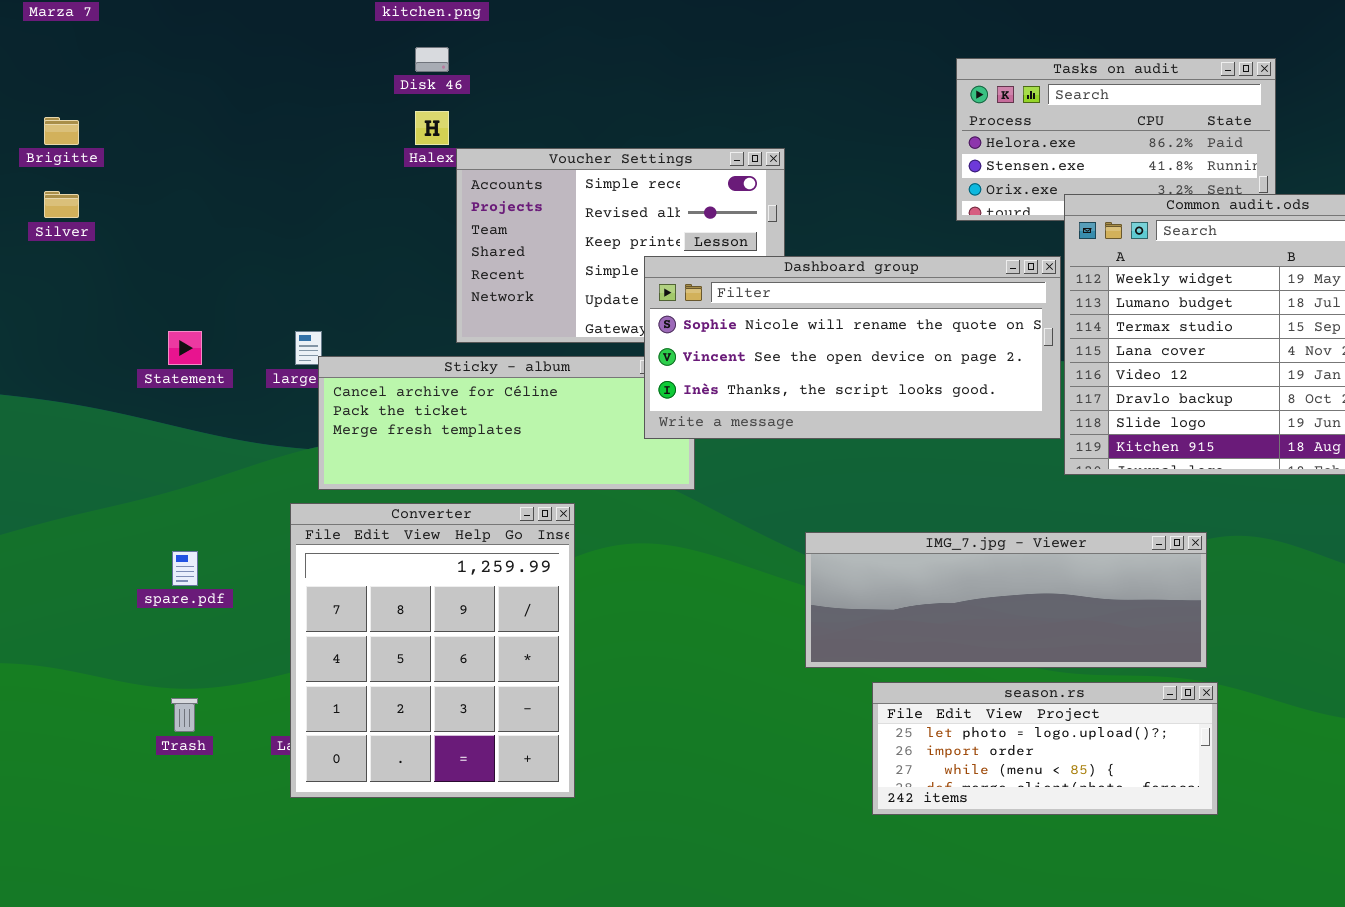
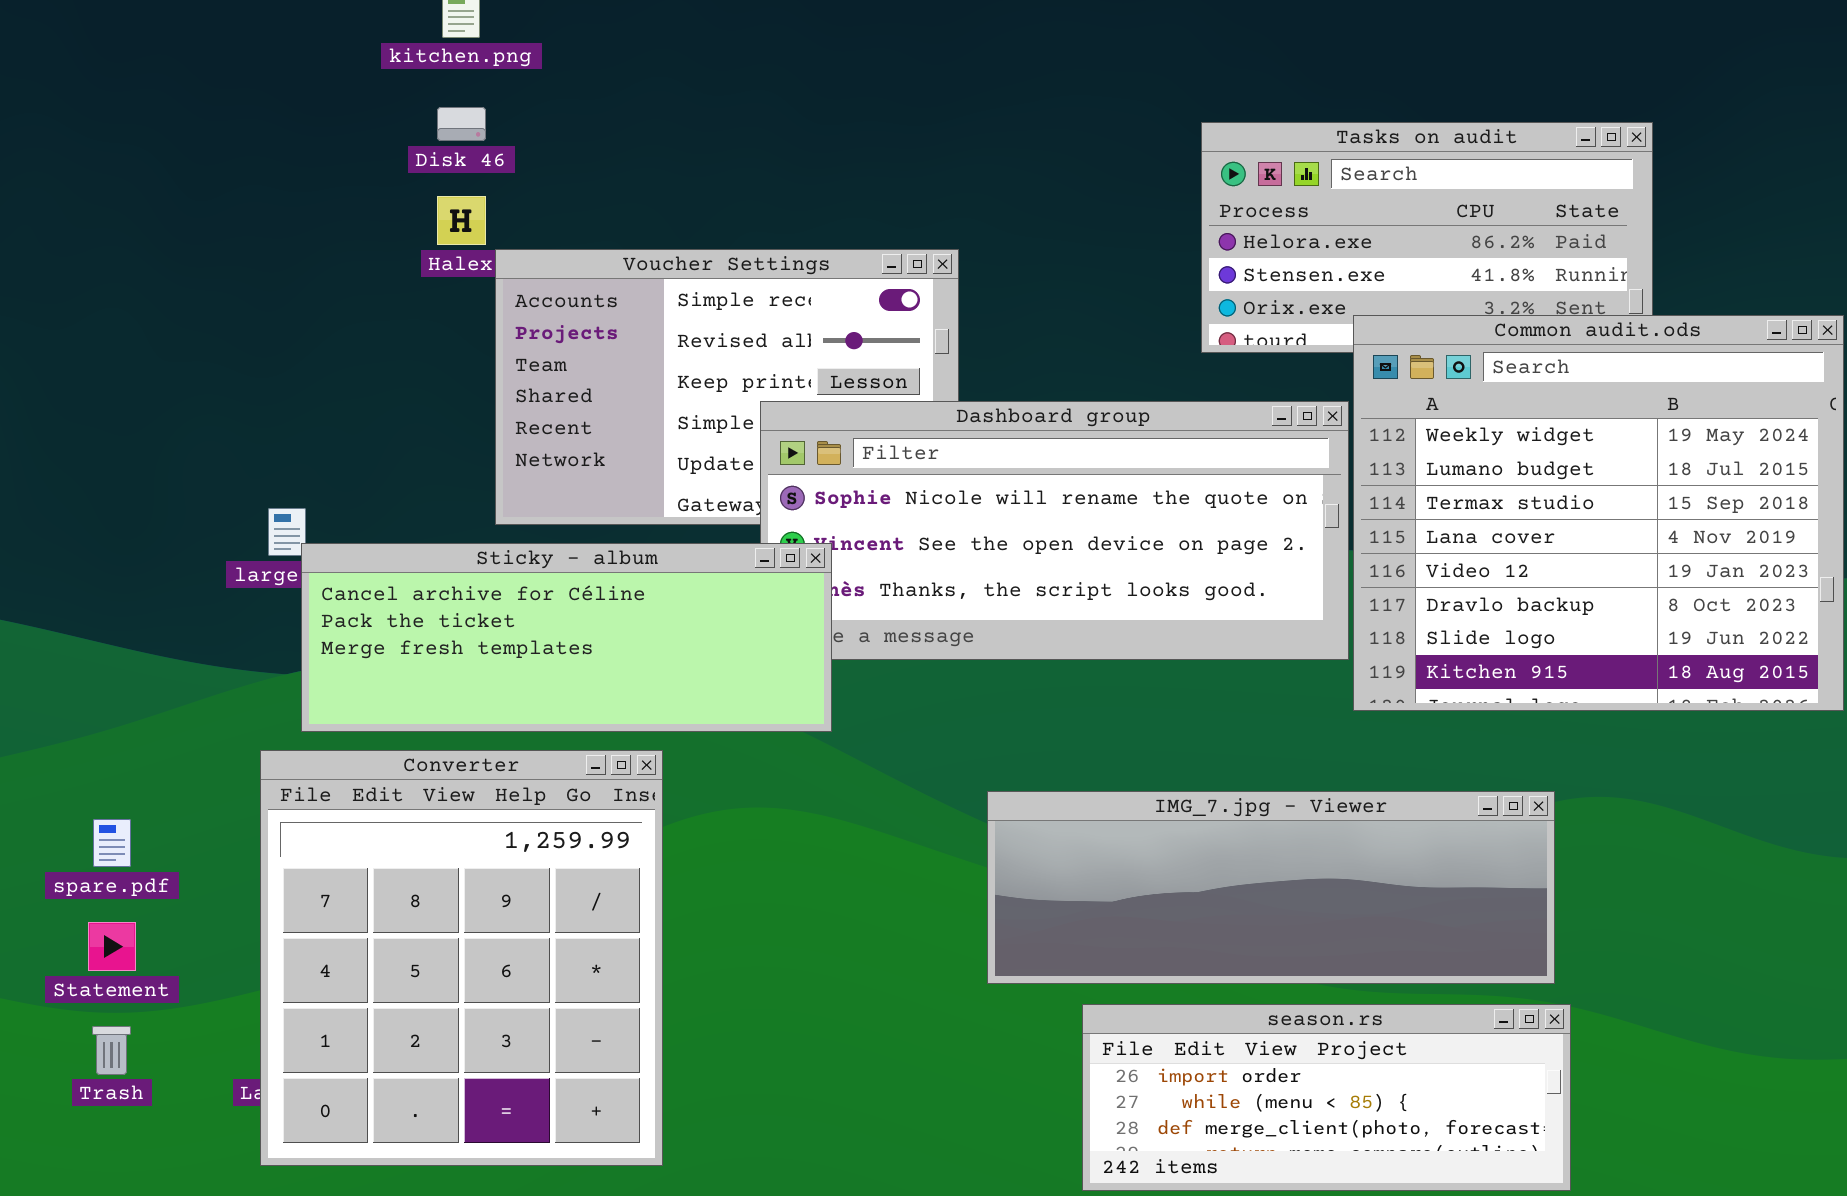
Statement: [168,331,202,365] -> [88,922,136,971], moved
Sticky - album: [318,356,695,490] -> [301,543,832,732], raised
season.rs: [872,682,1218,815] -> [1082,1004,1571,1191], scrolled down 1 row

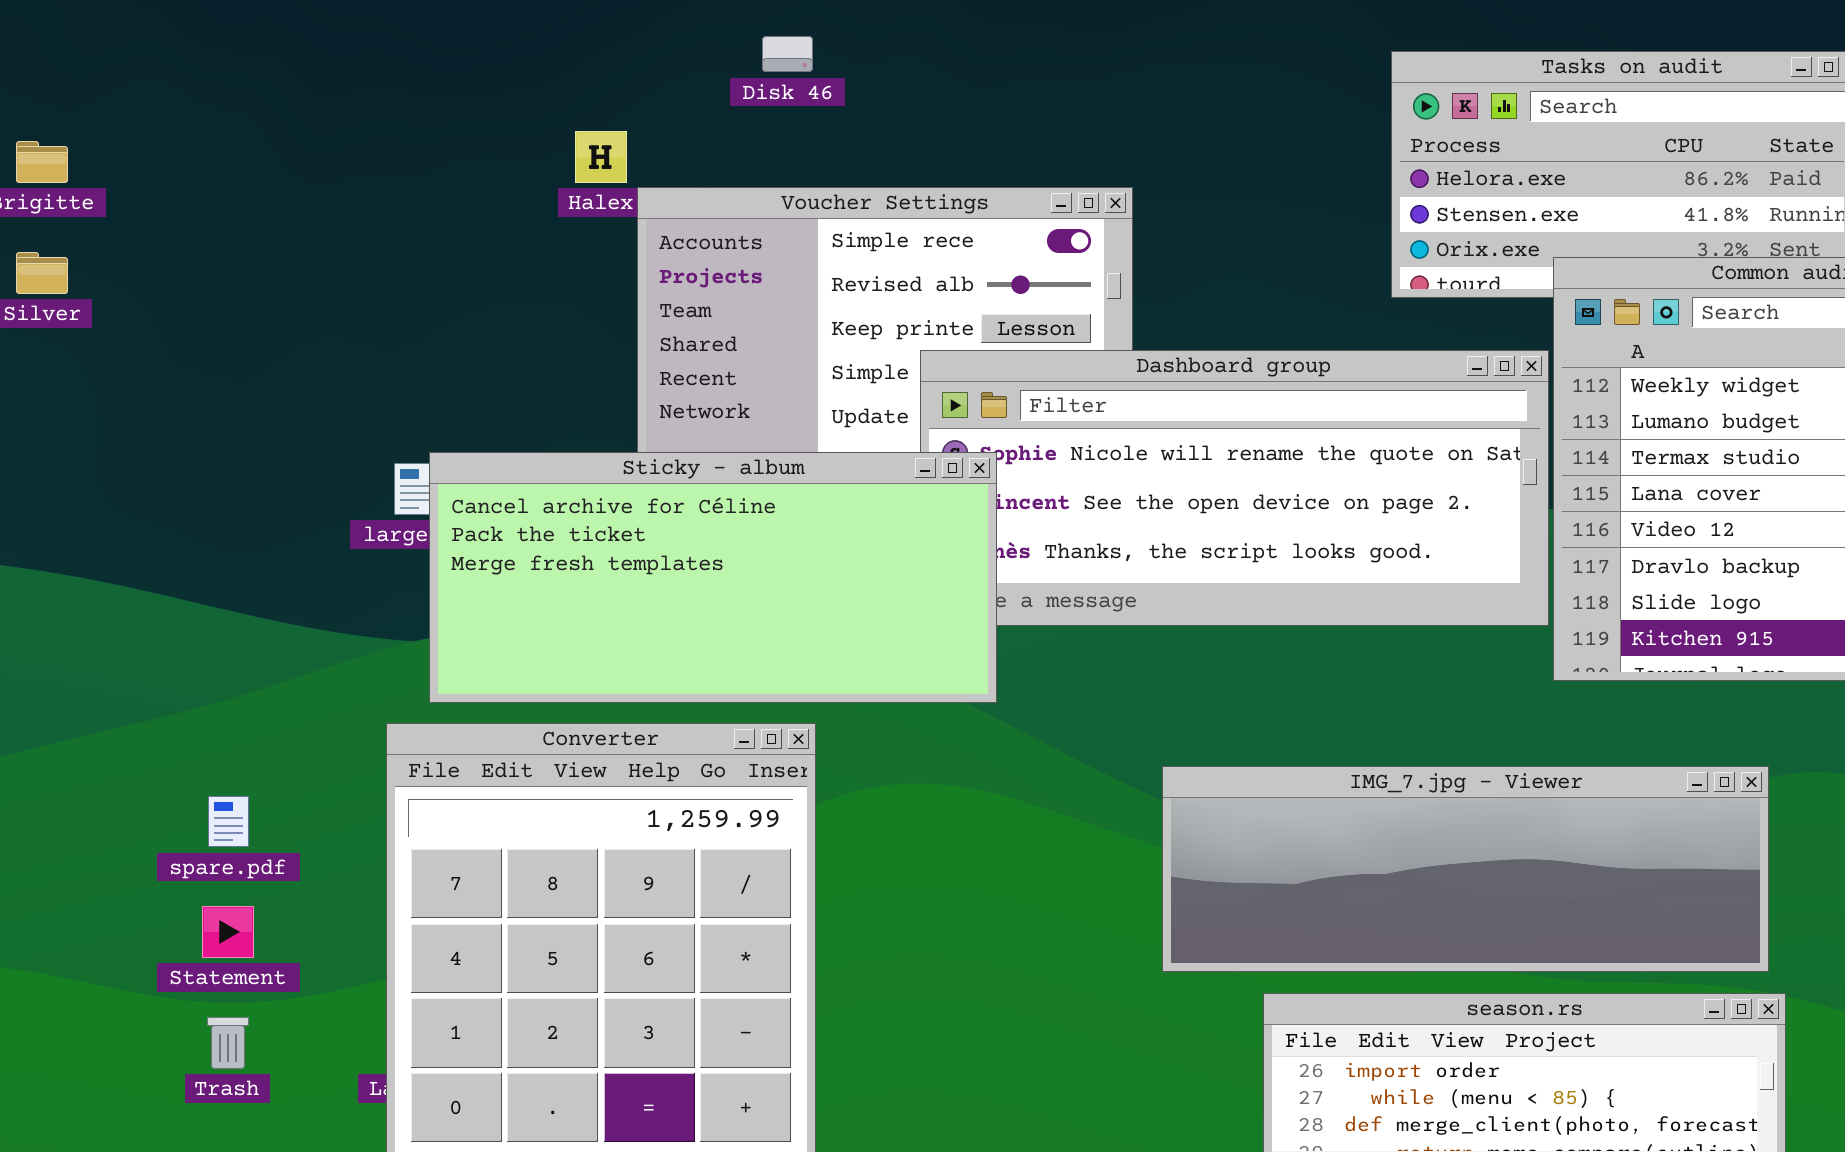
Disk 46: [437,107,486,141] -> [762,36,813,72], moved
Sticky - album: [301,543,832,732] -> [429,452,997,703], resized

